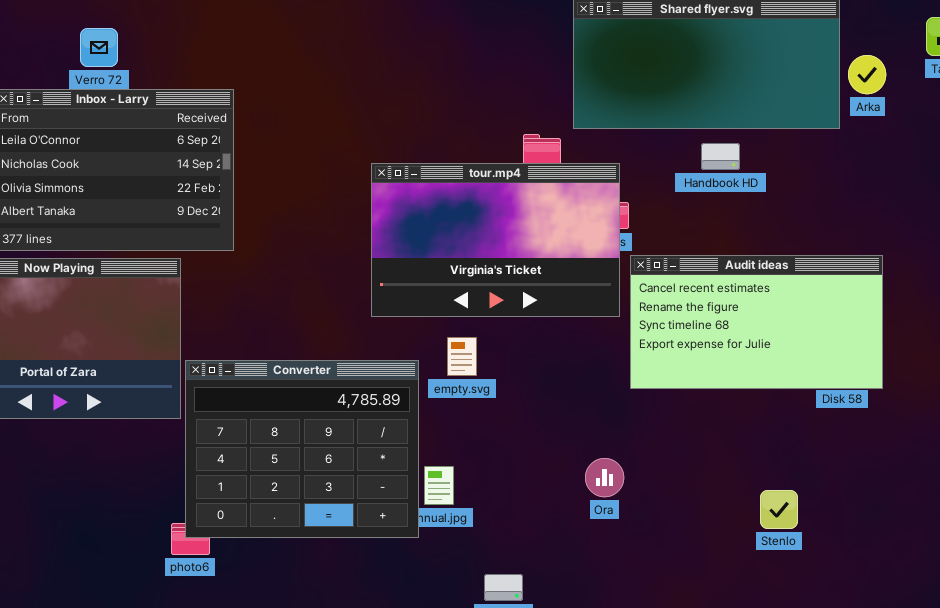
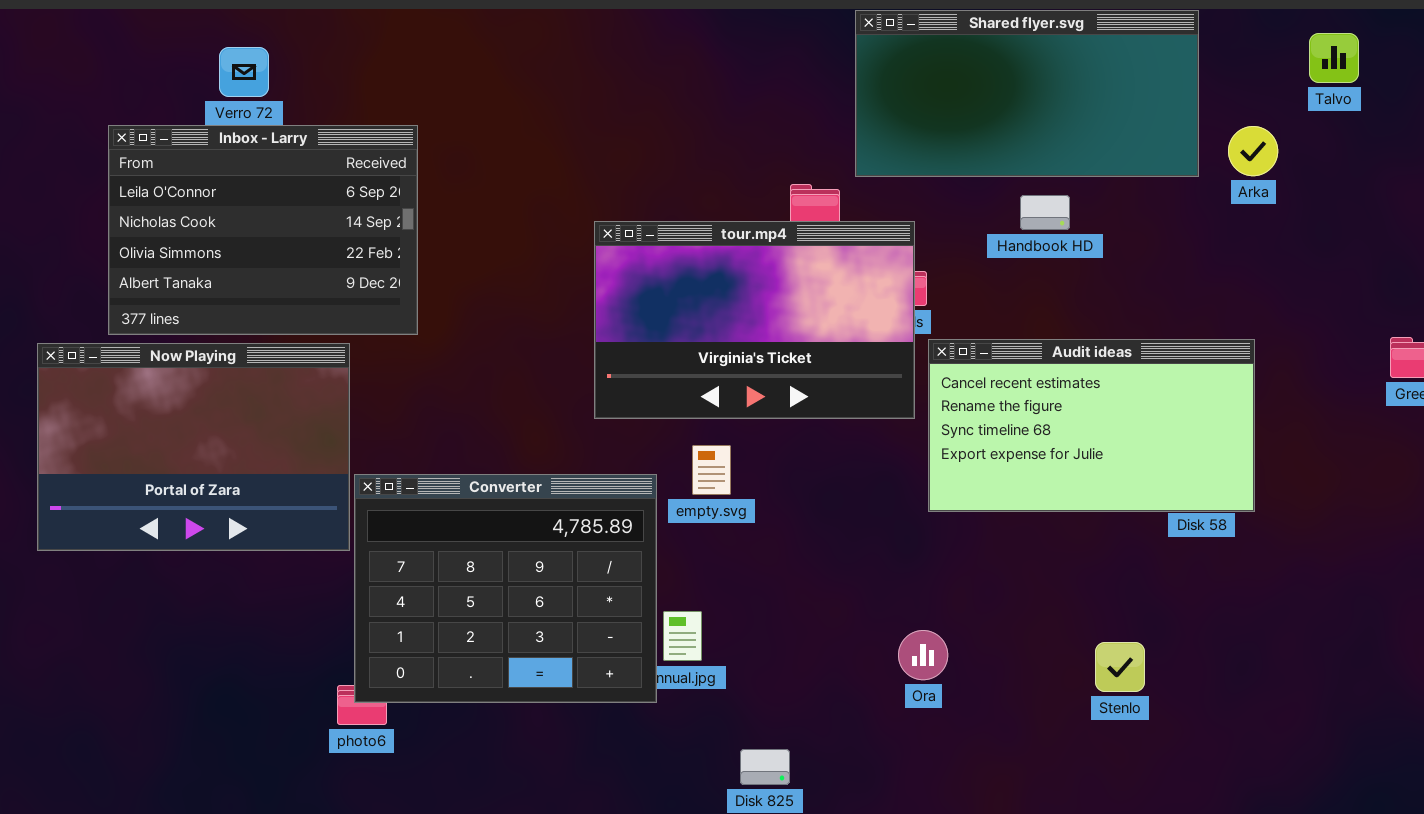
Arka: [848,55,886,94] -> [1228,126,1278,176], moved
Ora: [585,458,624,497] -> [898,630,948,680], moved

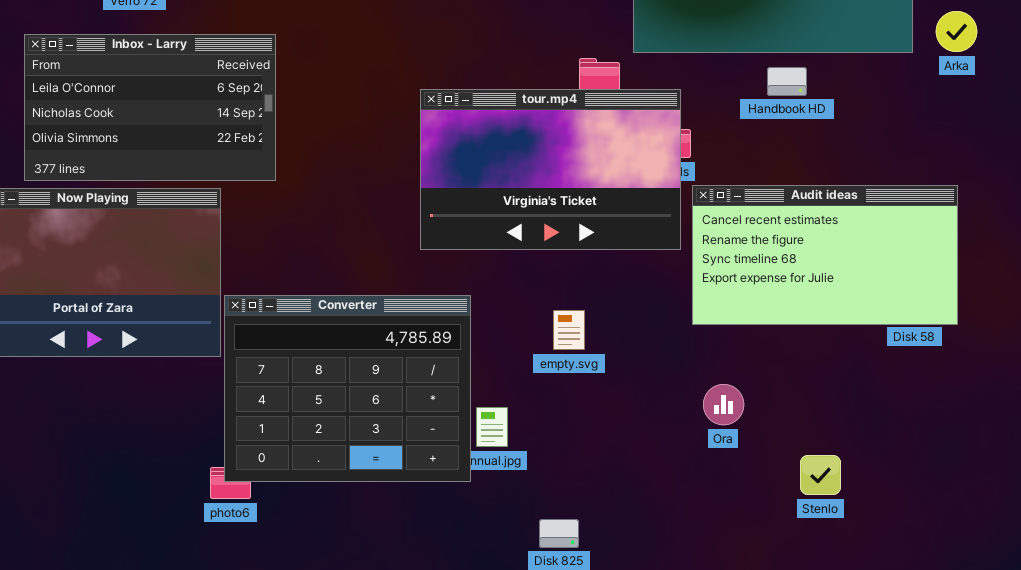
Inbox - Larry: [108,125,418,335] -> [24,34,276,181], resized
empty.svg: [692,445,731,495] -> [553,310,585,350], moved
Ora: [898,630,948,680] -> [703,384,744,425], moved
Stenlo: [1095,642,1145,692] -> [800,455,841,495], moved

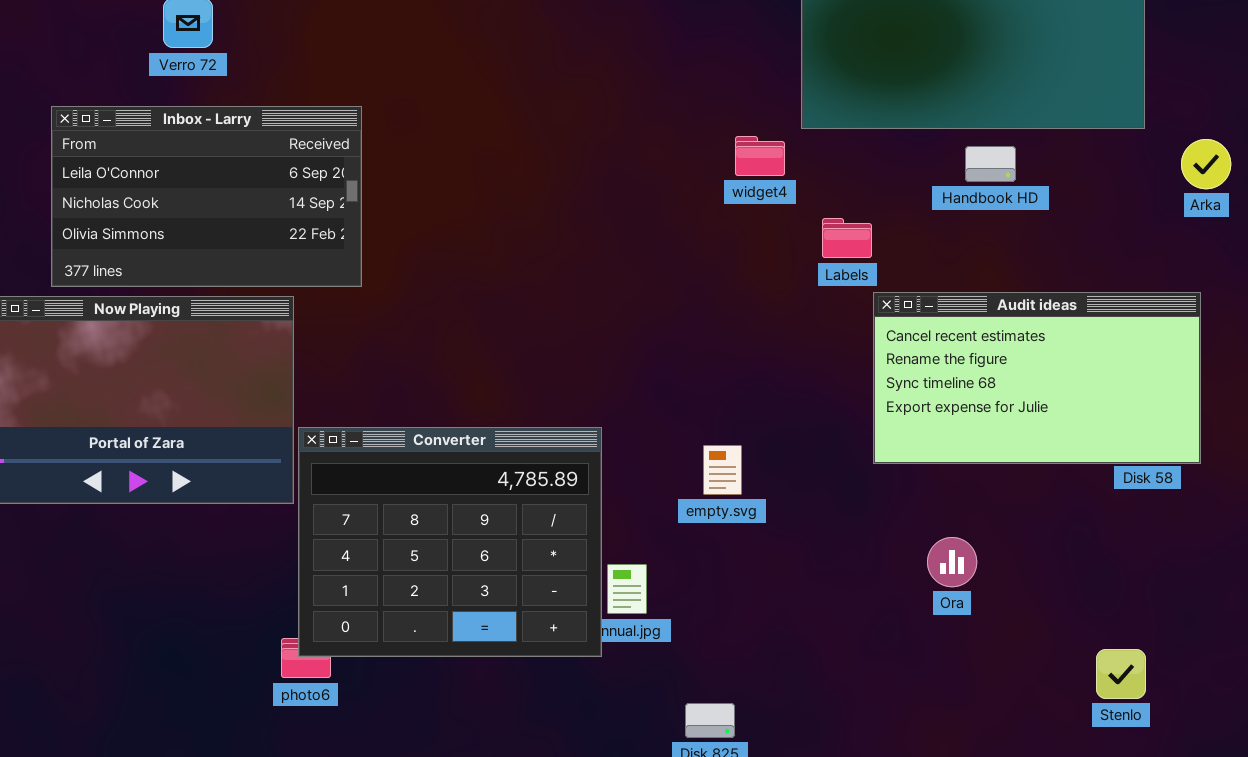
Arka: [936,11,977,52] -> [1181,139,1231,189], moved
tour.mp4: [420,89,681,250] -> none, closed
Ora: [703,384,744,425] -> [927,537,977,587], moved
Stenlo: [800,455,841,495] -> [1096,649,1146,699], moved

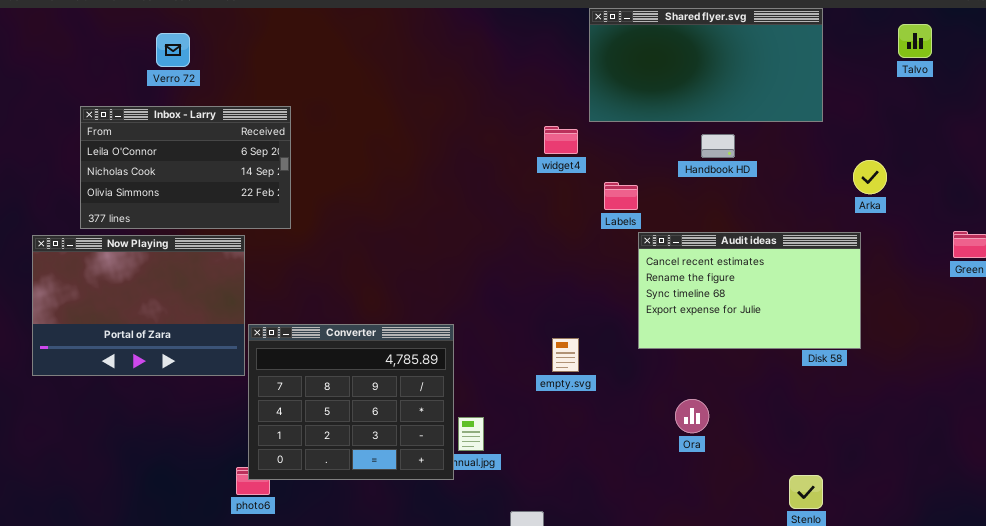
Arka: [1181,139,1231,189] -> [853,160,887,194], moved
empty.svg: [703,445,742,495] -> [552,338,579,372], moved

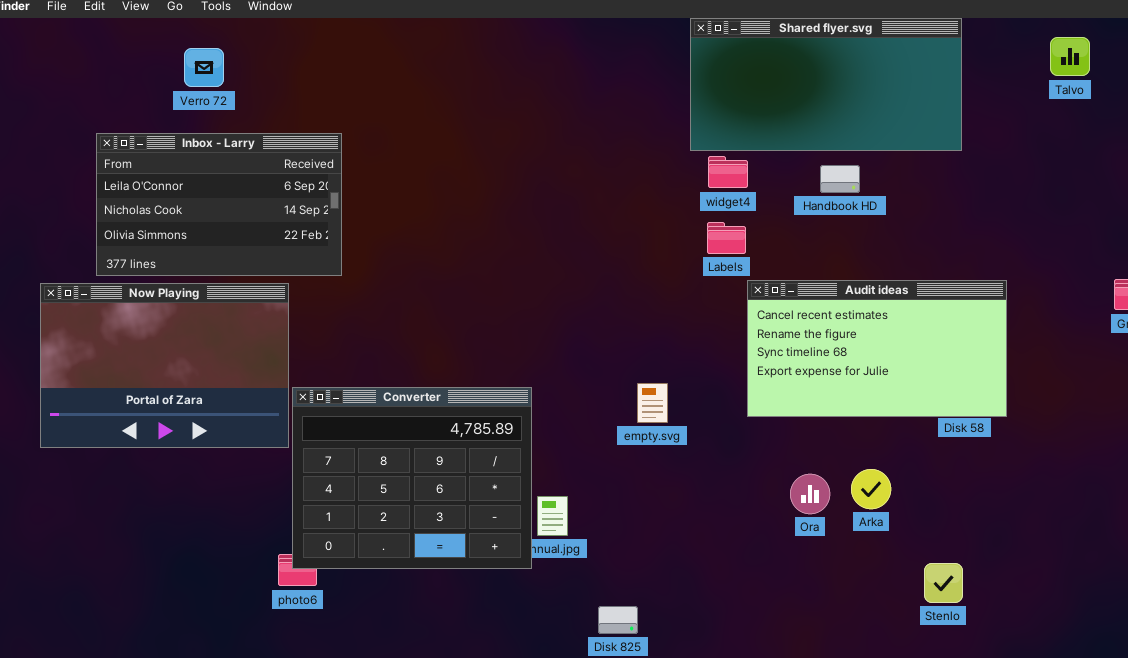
widget4: [544,126,578,154] -> [708,156,748,188], moved
Arka: [853,160,887,194] -> [851,469,891,509], moved
empty.svg: [552,338,579,372] -> [637,383,668,423], moved

